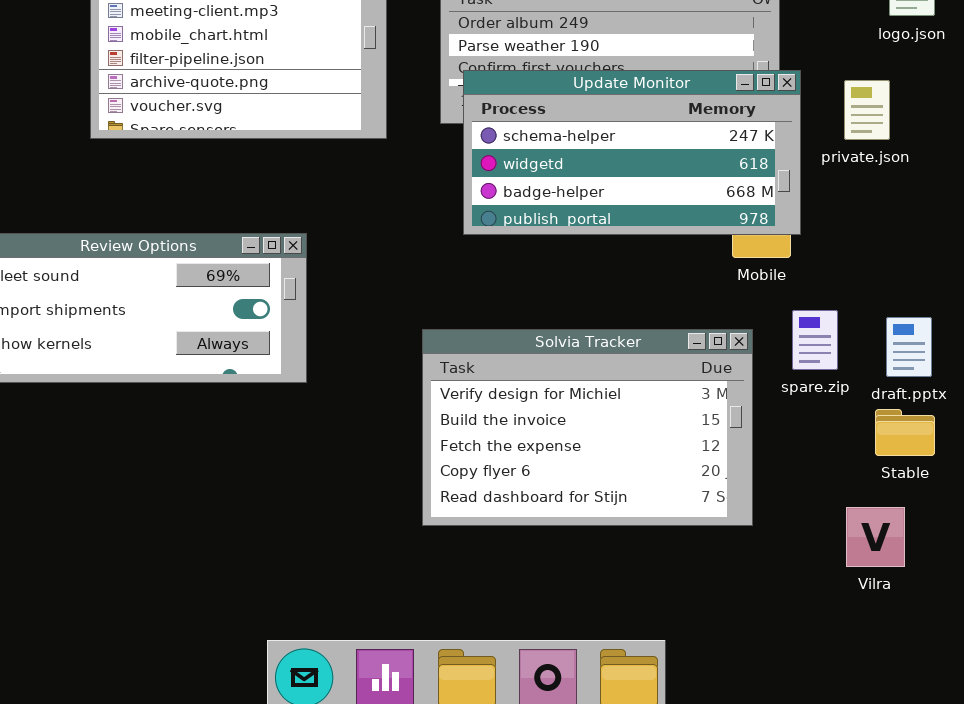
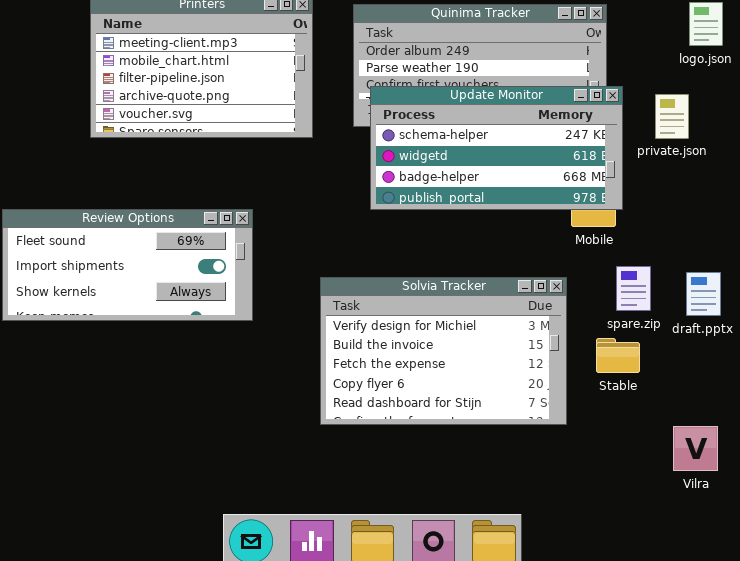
Solvia Tracker: [422,329,753,526] -> [320,277,567,425], moved
Stable: [875,409,935,456] -> [596,338,640,373], moved
Vilra: [846,507,905,567] -> [673,426,718,471], moved

